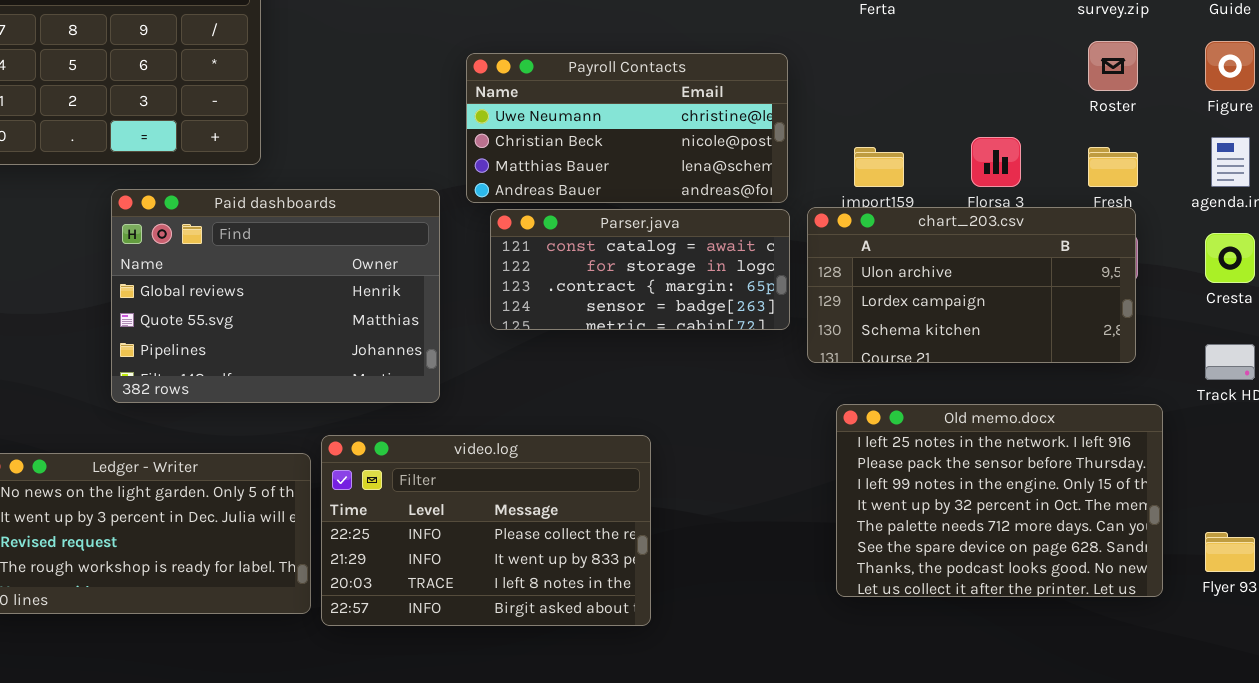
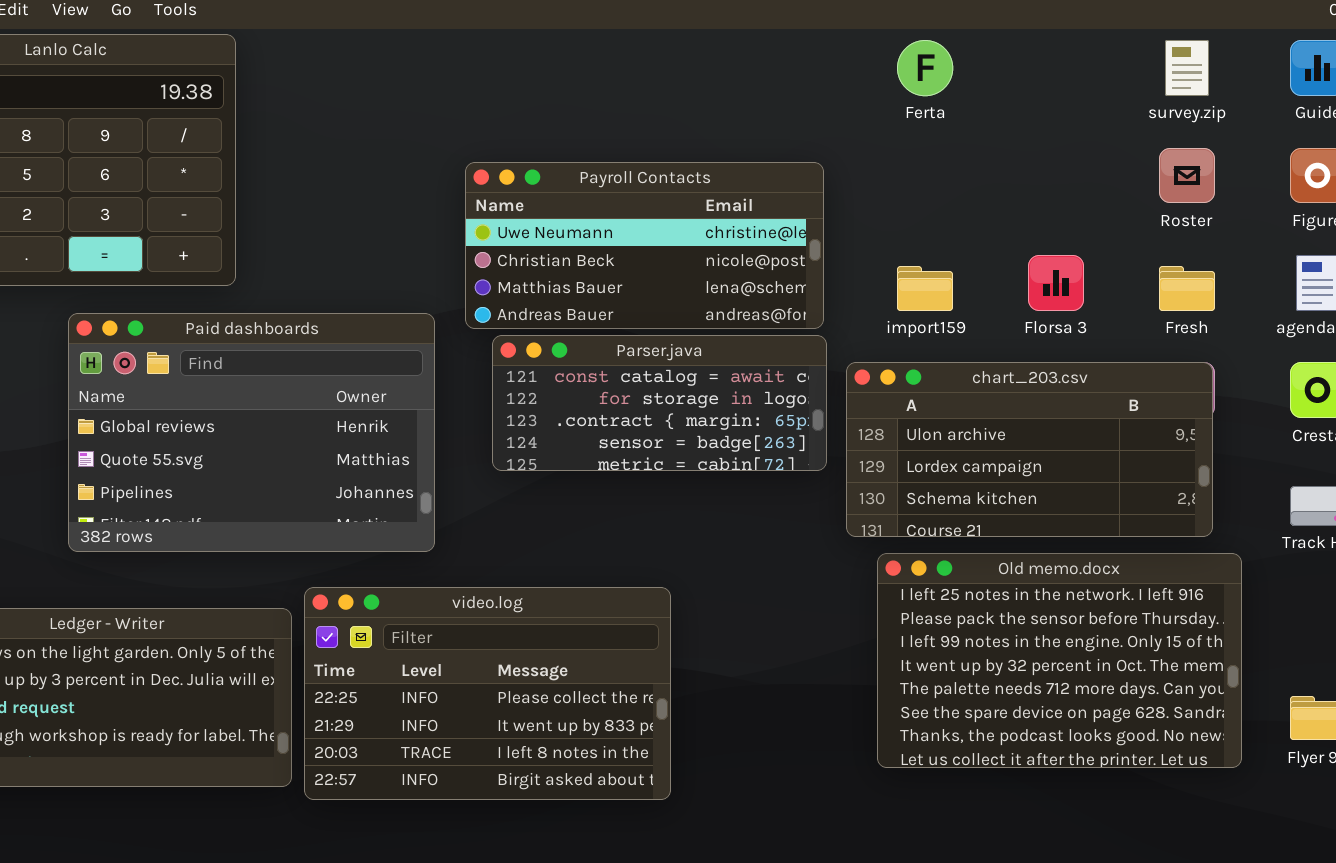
chart_203.csv: [807,207,1136,363] -> [846,362,1213,537], moved

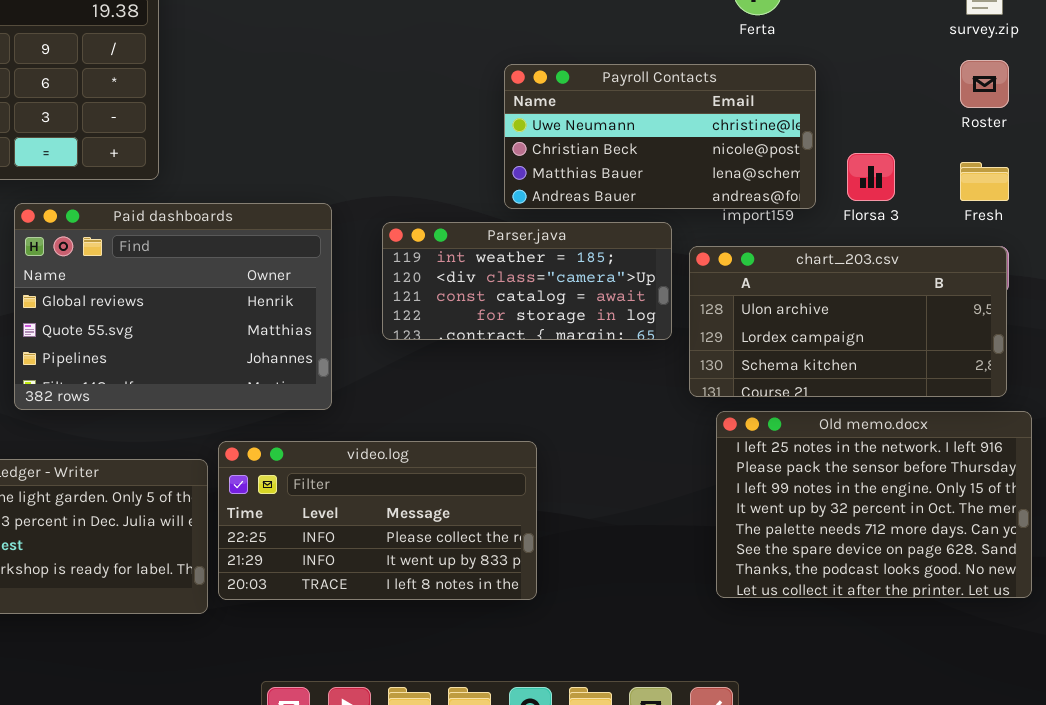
Payroll Contacts: [465,162,824,329] -> [504,64,816,209], moved
Parser.java: [492,335,827,471] -> [382,222,672,340], scrolled up 2 rows
video.log: [304,587,671,800] -> [218,441,537,600], resized

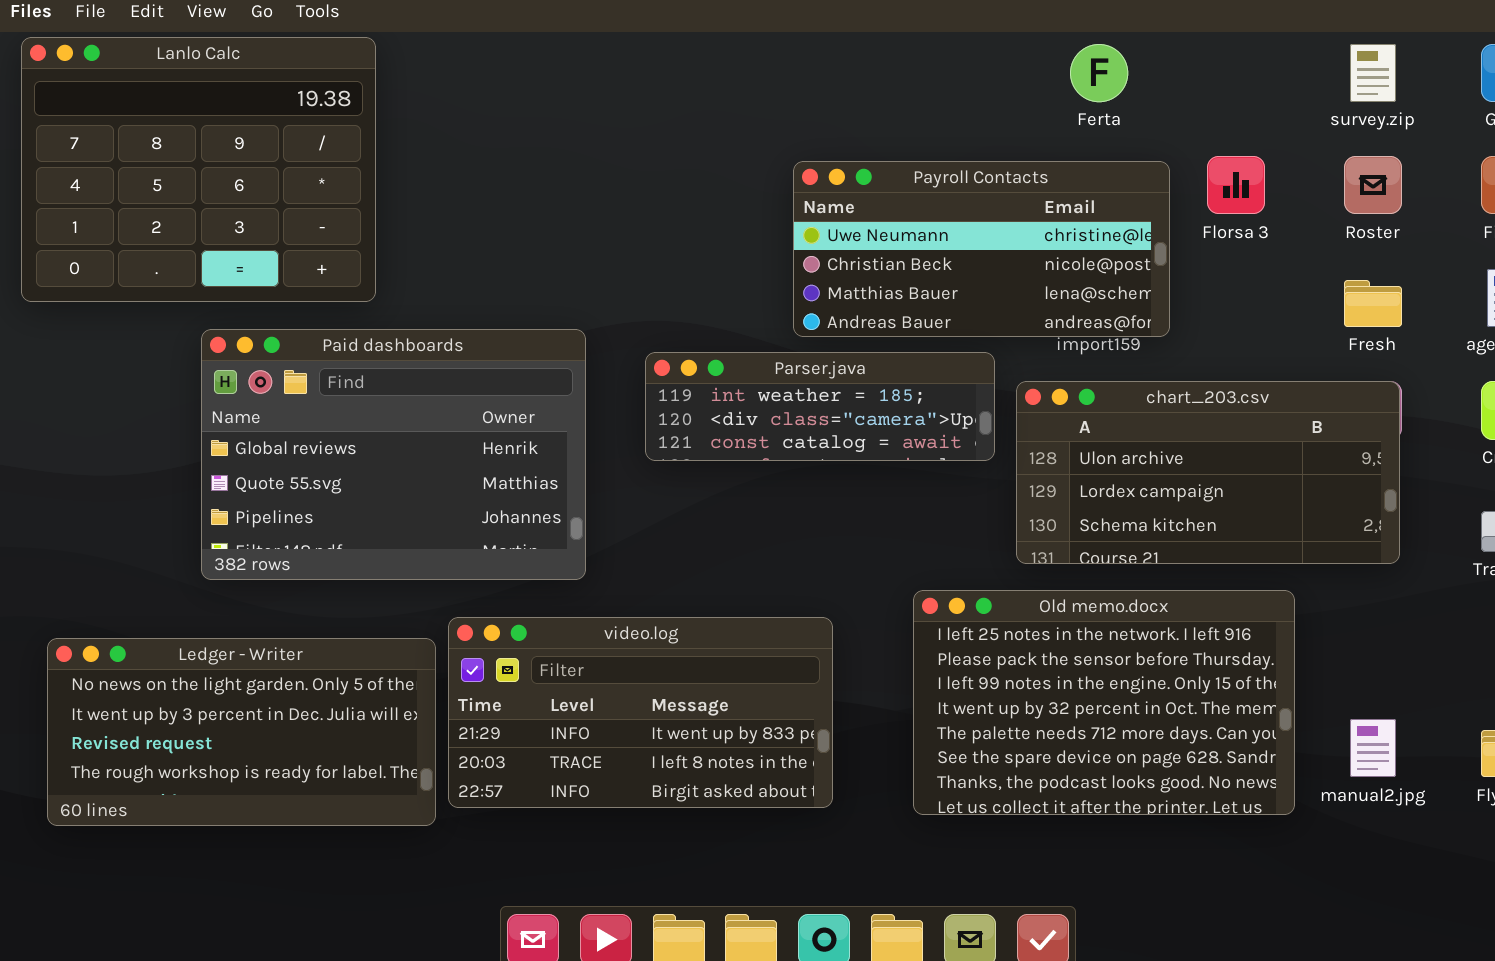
Florsa 3: [847,153,895,201] -> [1207,156,1265,214], moved
Parser.java: [382,222,672,340] -> [645,352,995,461], resized
Old memo.docx: [716,411,1032,598] -> [913,590,1295,815], moved
video.log: [218,441,537,600] -> [448,617,833,808], scrolled down 1 row

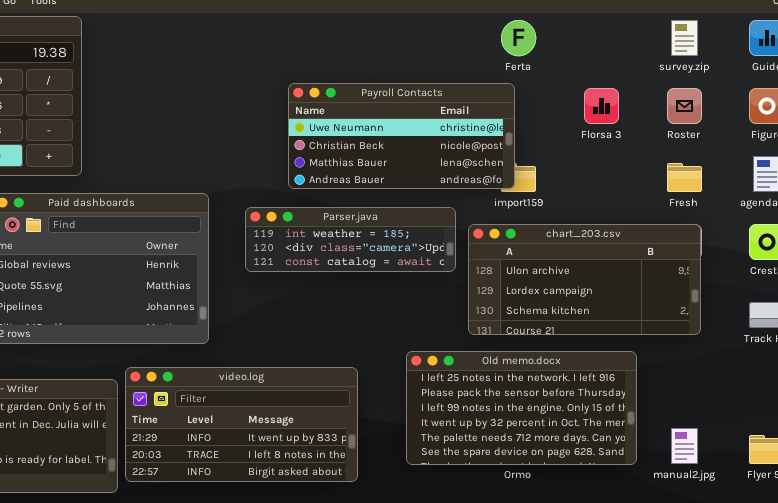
Payroll Contacts: [793,161,1170,337] -> [288,83,515,189], moved
Old memo.docx: [913,590,1295,815] -> [406,351,637,465], resized

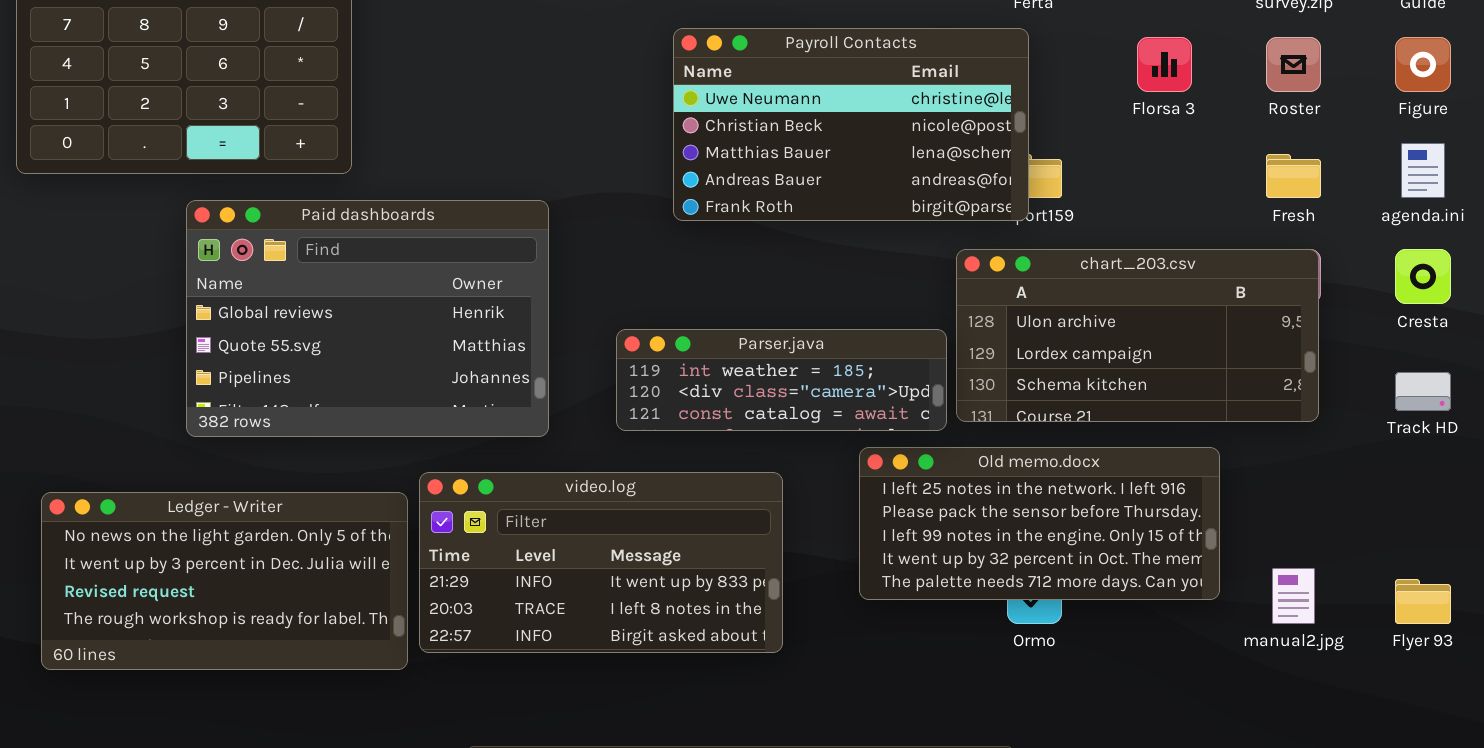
Payroll Contacts: [288,83,515,189] -> [673,28,1029,221], resized
Parser.java: [245,207,456,272] -> [616,329,947,431], moved
Old memo.docx: [406,351,637,465] -> [859,447,1220,600], resized

